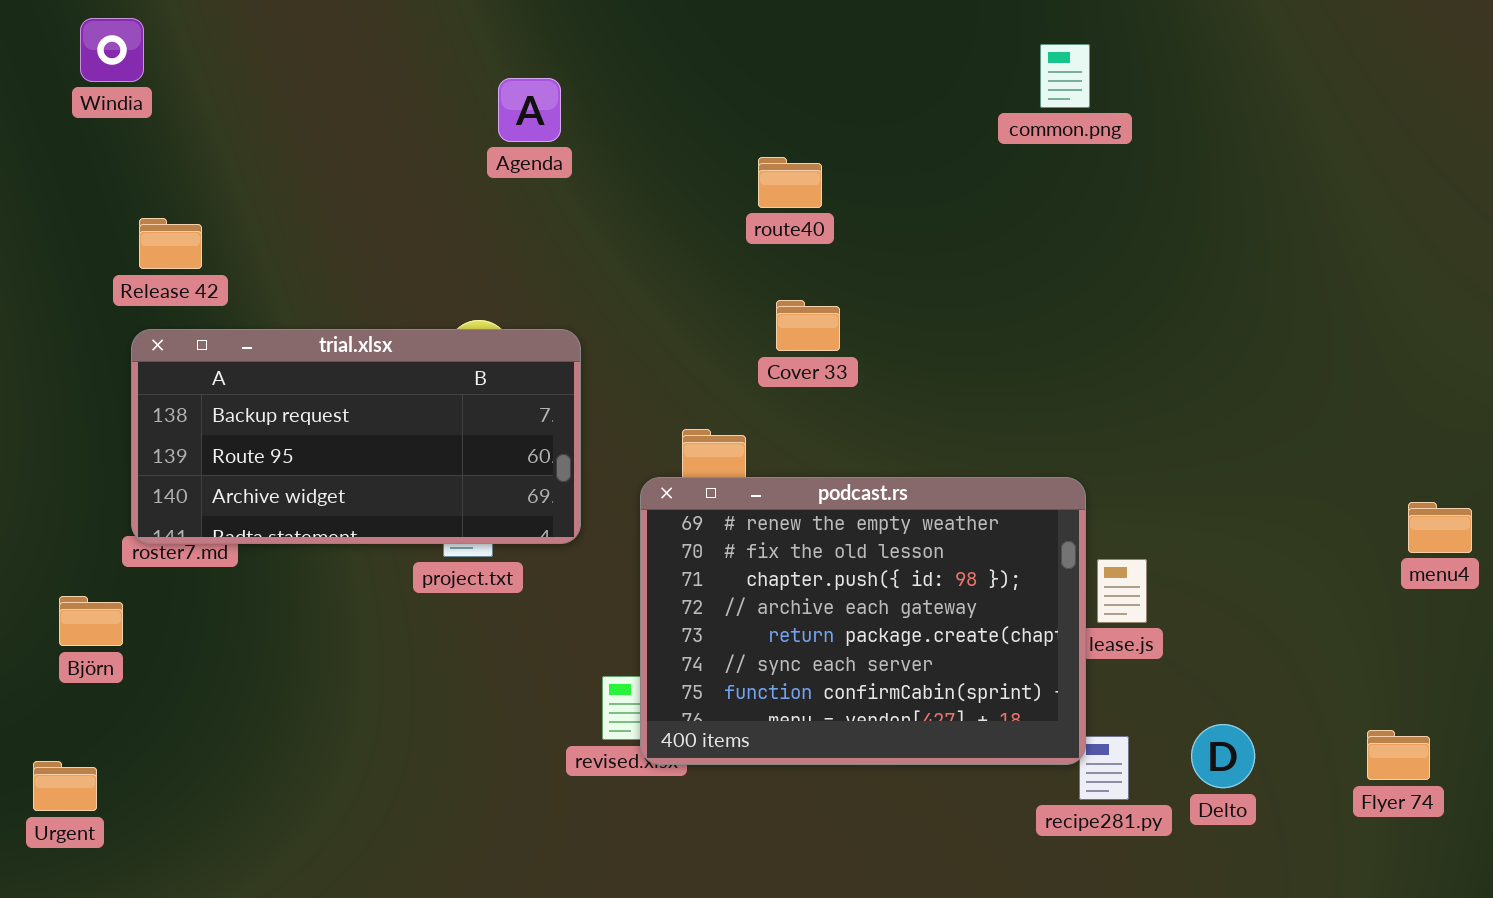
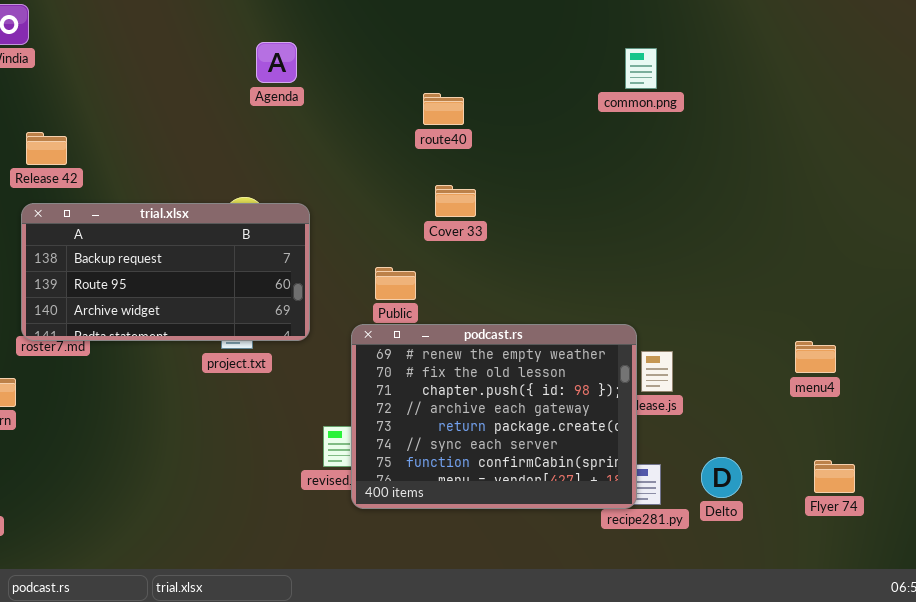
common.png: [1040,44,1090,108] -> [625,48,657,89], moved
podcast.rs: [640,477,1086,765] -> [351,324,637,509], moved
menu4: [1408,502,1472,553] -> [795,341,836,373], moved

